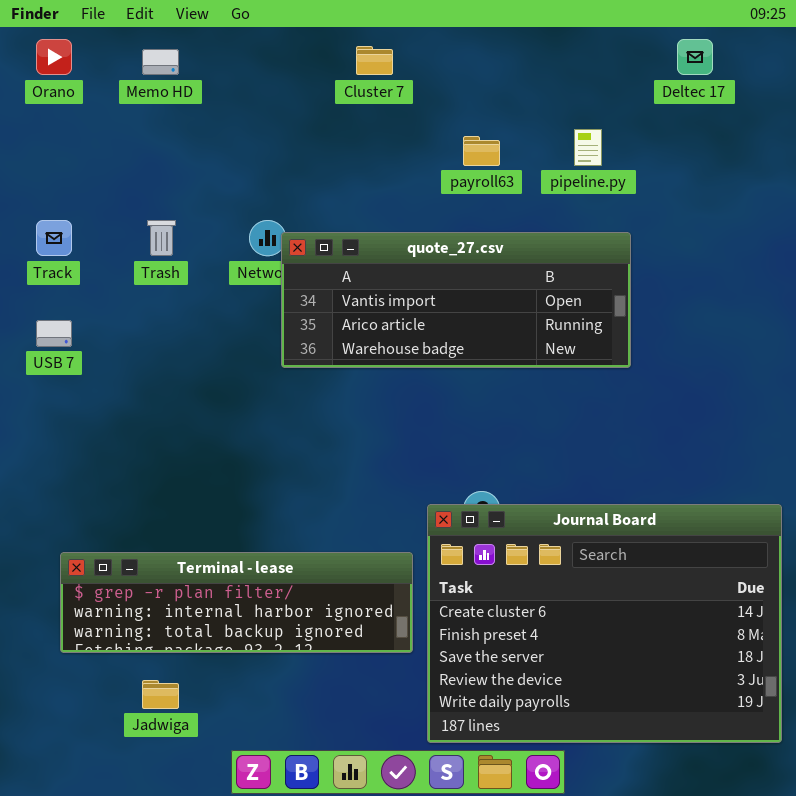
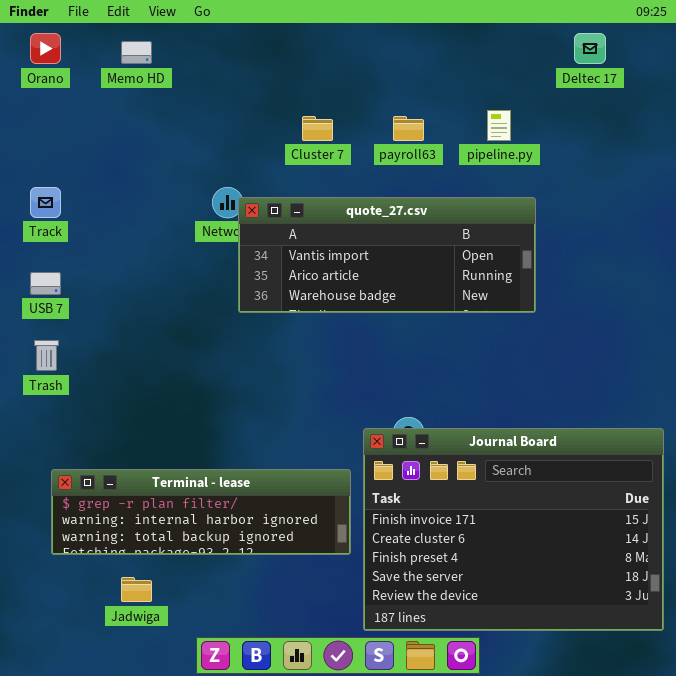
Cluster 7: [356,46,393,75] -> [302,116,333,141], moved
Trash: [147,220,176,256] -> [34,340,59,371], moved
Journal Board: [427,504,782,743] -> [363,428,664,631], scrolled up 1 row

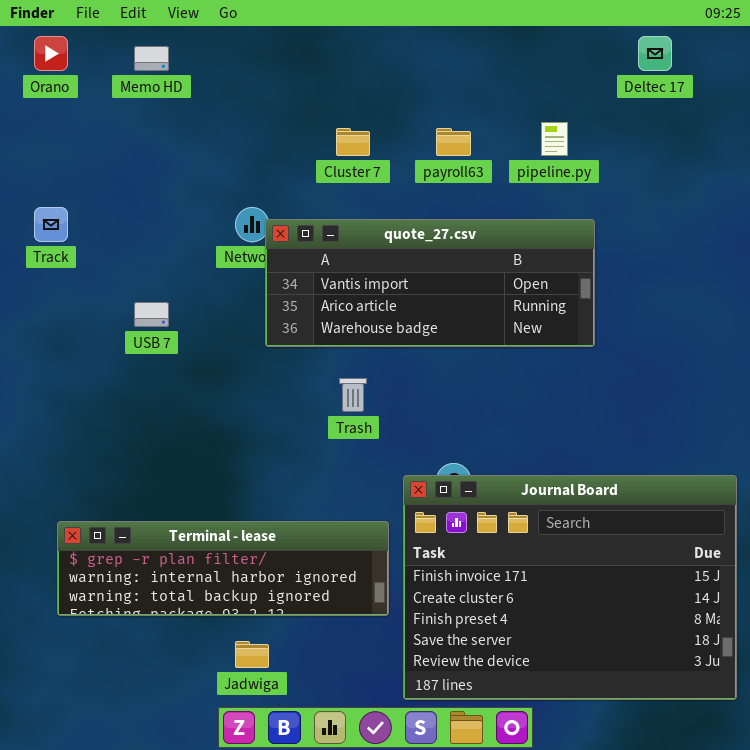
USB 7: [30,272,61,295] -> [134,302,169,327], moved
Trash: [34,340,59,371] -> [339,378,367,412], moved
Jadwiga: [121,577,152,602] -> [235,641,269,668], moved

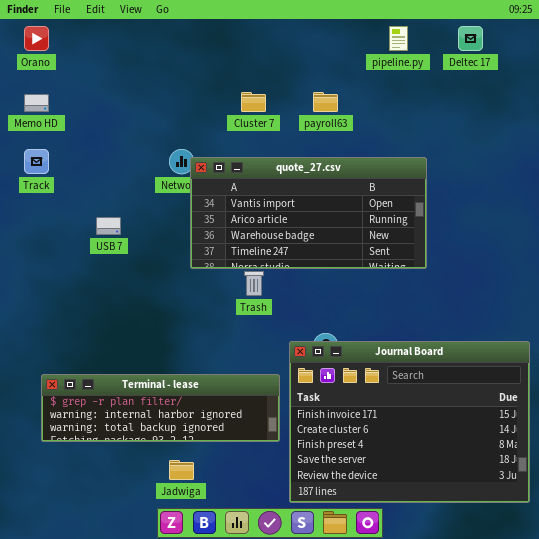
Memo HD: [134,46,169,71] -> [24,94,49,112], moved
pipeline.py: [541,122,568,156] -> [389,26,408,51], moved
quote_27.csv: [265,219,595,347] -> [190,157,427,269], resized

